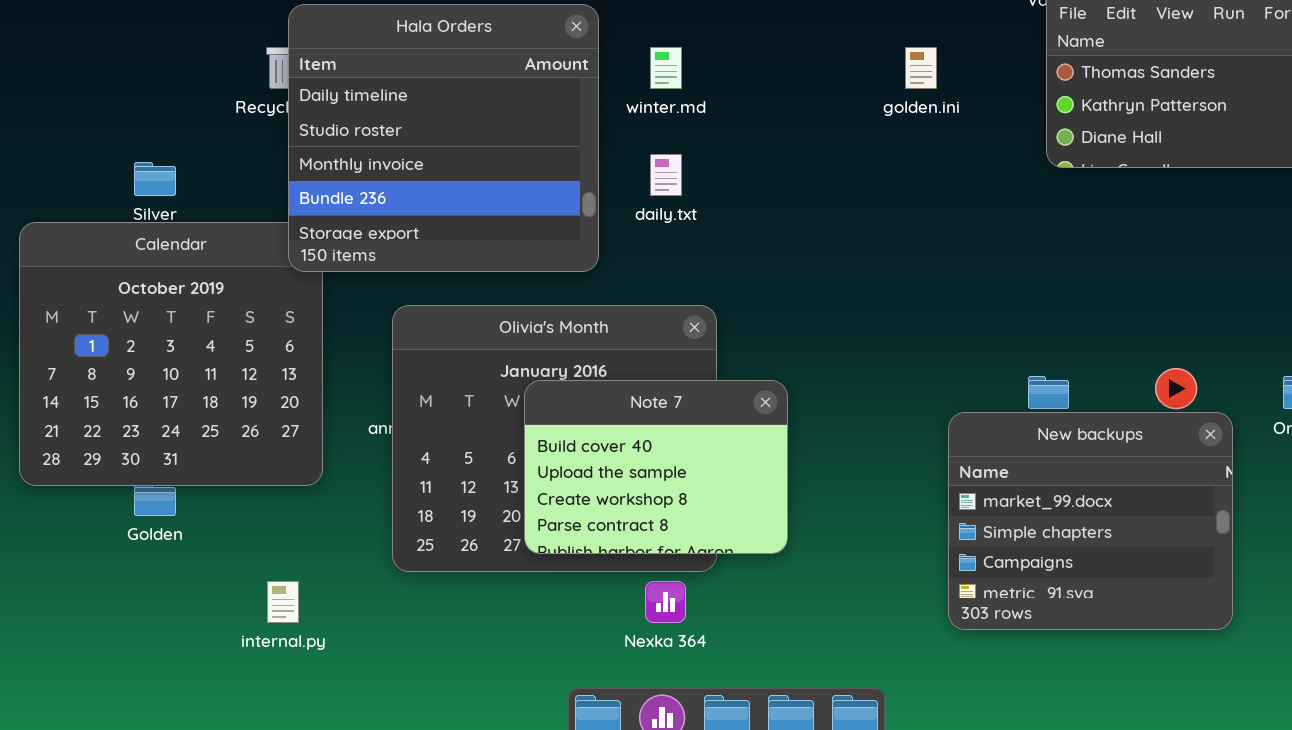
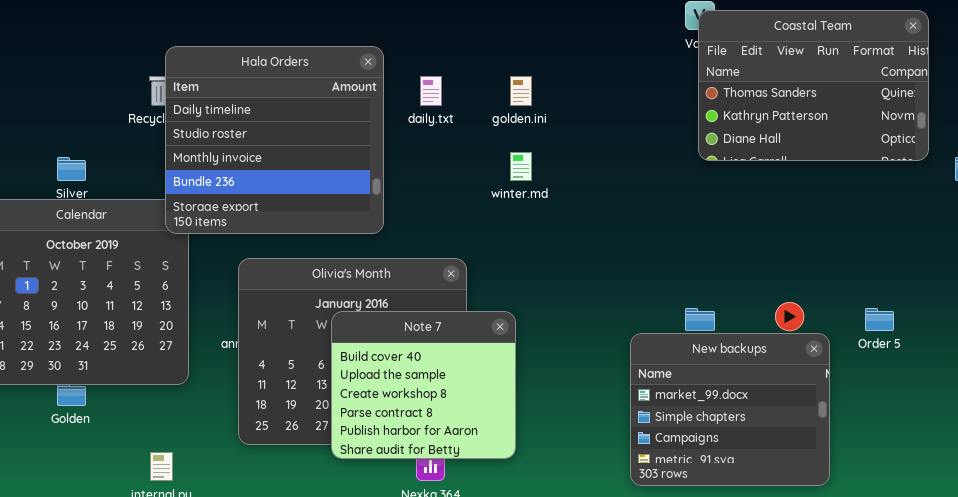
winter.md: [650,47,682,89] -> [510,152,532,181], moved
golden.ini: [905,47,937,89] -> [510,76,532,106], moved
daily.txt: [650,154,682,196] -> [420,76,442,106], moved
Note 7: [524,380,788,554] -> [331,311,516,459], resized

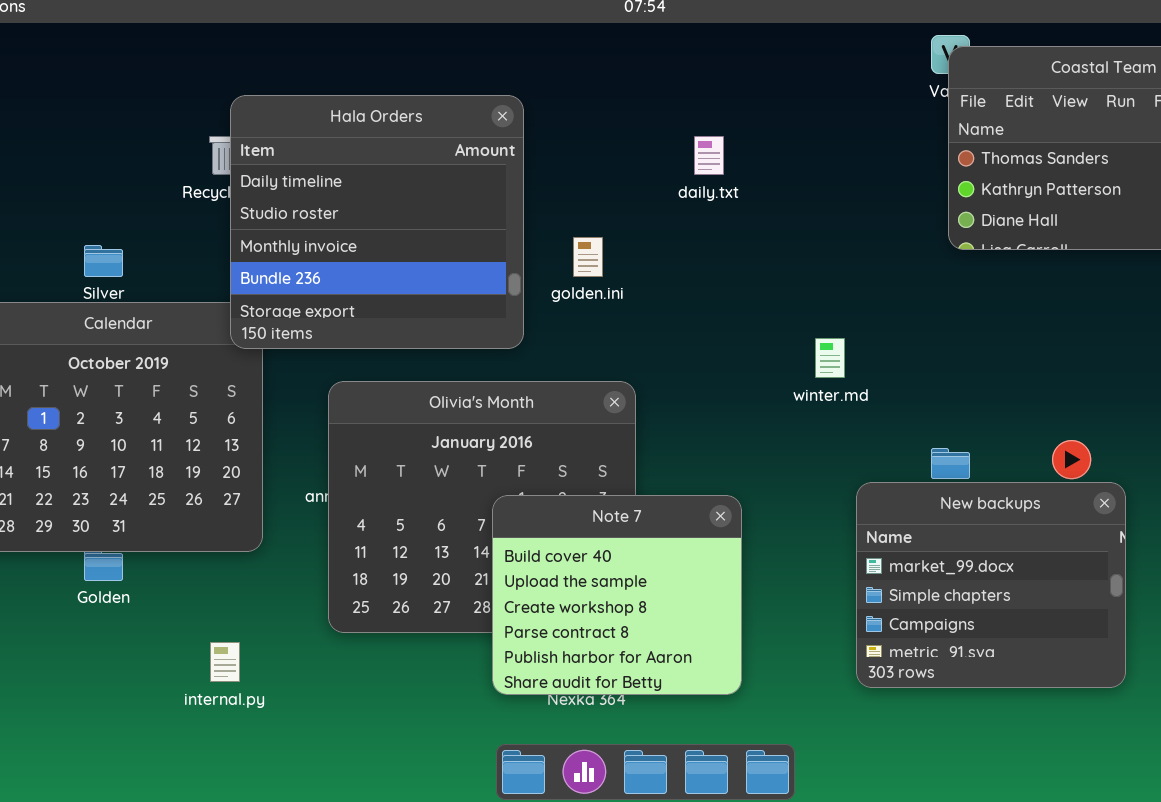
daily.txt: [420,76,442,106] -> [694,136,724,175], moved
golden.ini: [510,76,532,106] -> [573,237,603,277], moved
winter.md: [510,152,532,181] -> [815,338,845,378], moved
Note 7: [331,311,516,459] -> [492,495,742,695], moved

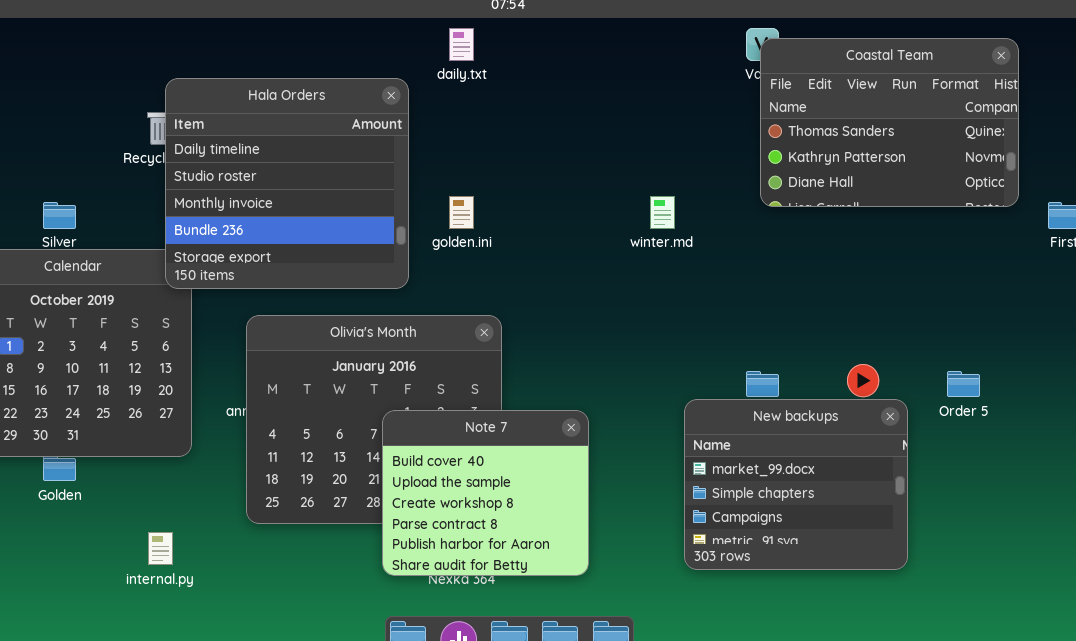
daily.txt: [694,136,724,175] -> [449,28,474,61], moved
winter.md: [815,338,845,378] -> [650,196,675,229], moved

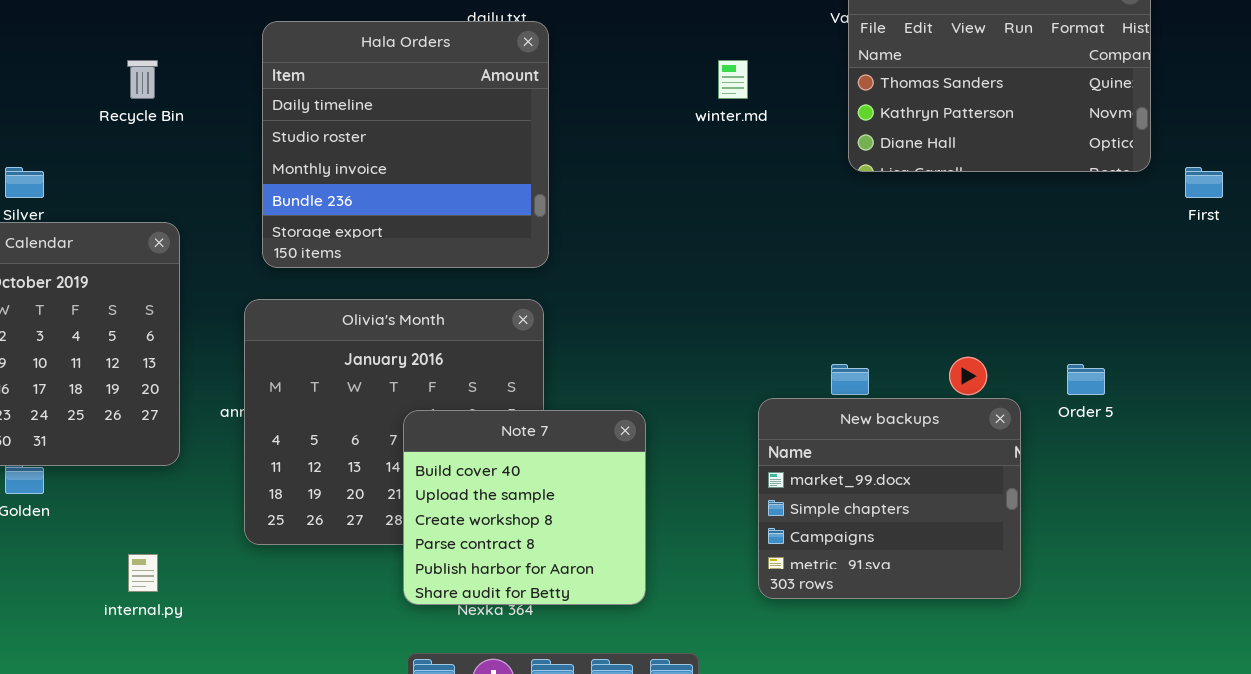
Hala Orders: [165,78,409,289] -> [262,21,549,268], moved
winter.md: [650,196,675,229] -> [718,60,748,99], moved

